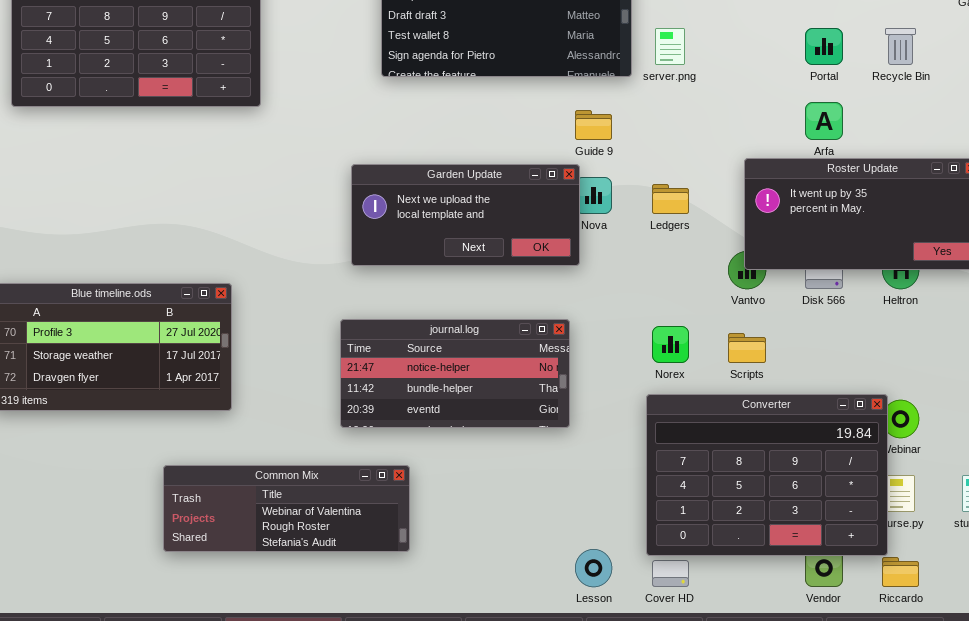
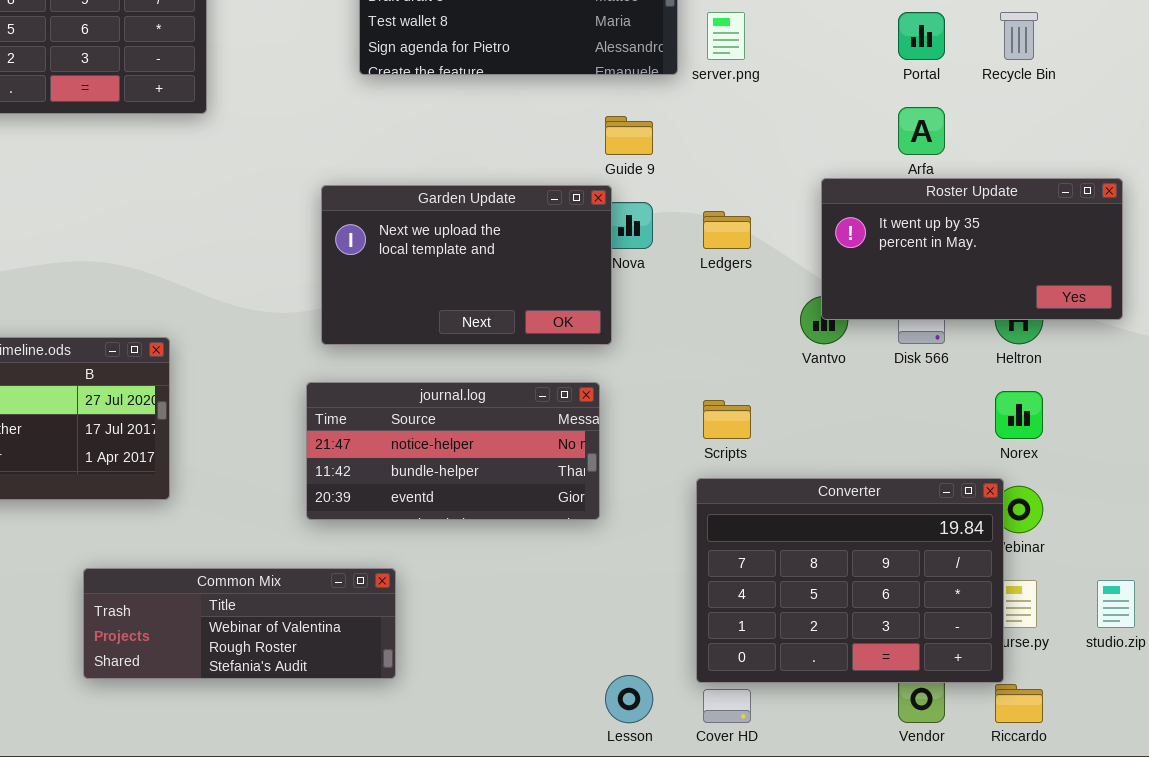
Garden Update: [351,164,580,266] -> [321,185,612,345], resized
Norex: [652,326,689,363] -> [995,391,1043,439], moved
Scripts: [728,333,766,363] -> [703,400,751,439], moved

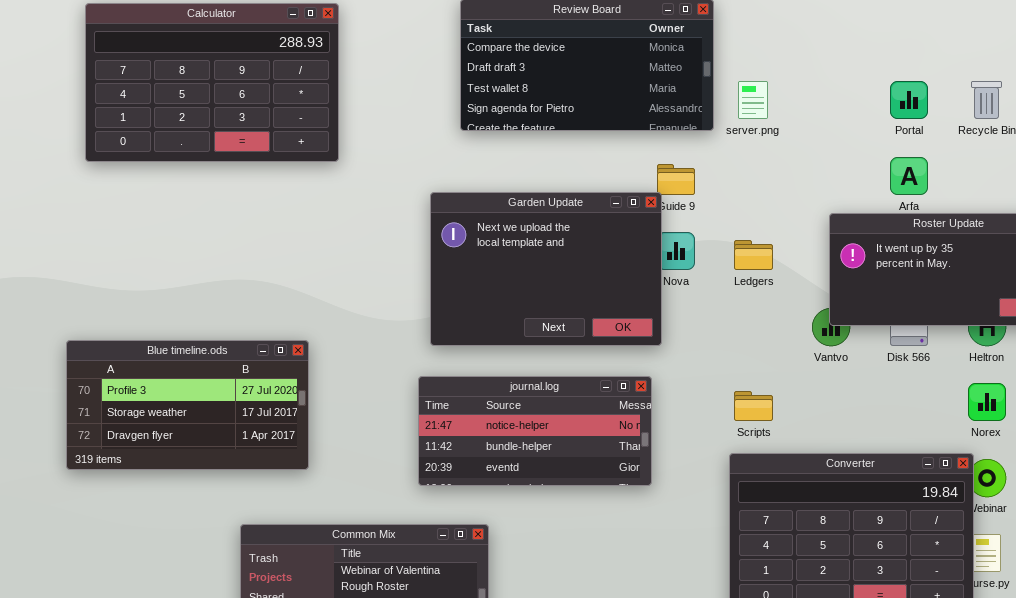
Garden Update: [321,185,612,345] -> [430,192,662,346], resized

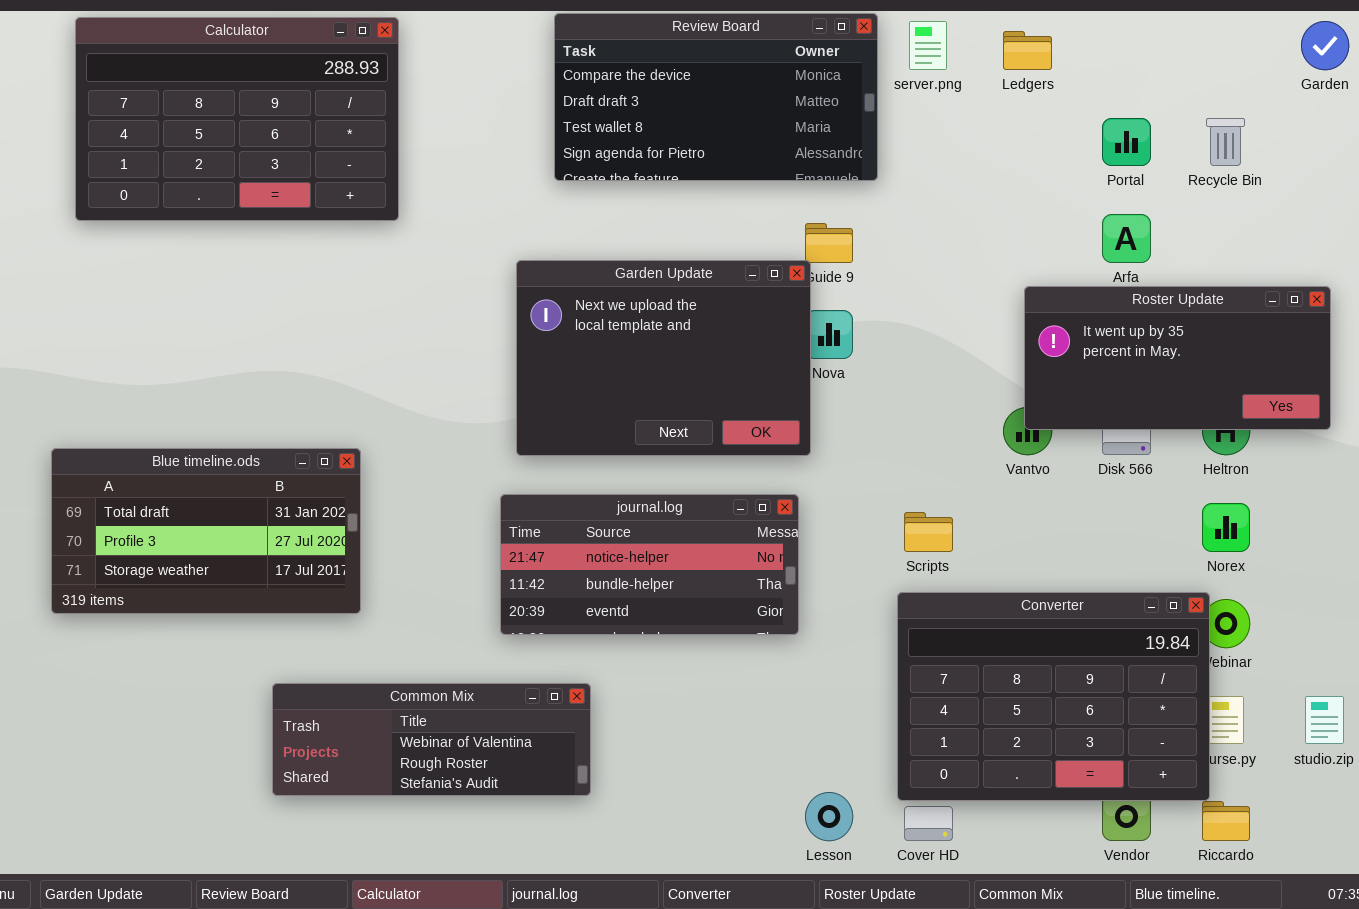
server.png: [738,81,768,119] -> [909,21,947,70], moved
Ledgers: [734,240,773,270] -> [1003,31,1052,70], moved
Blue timeline.ods: [66,340,309,470] -> [51,448,361,614], scrolled up 1 row

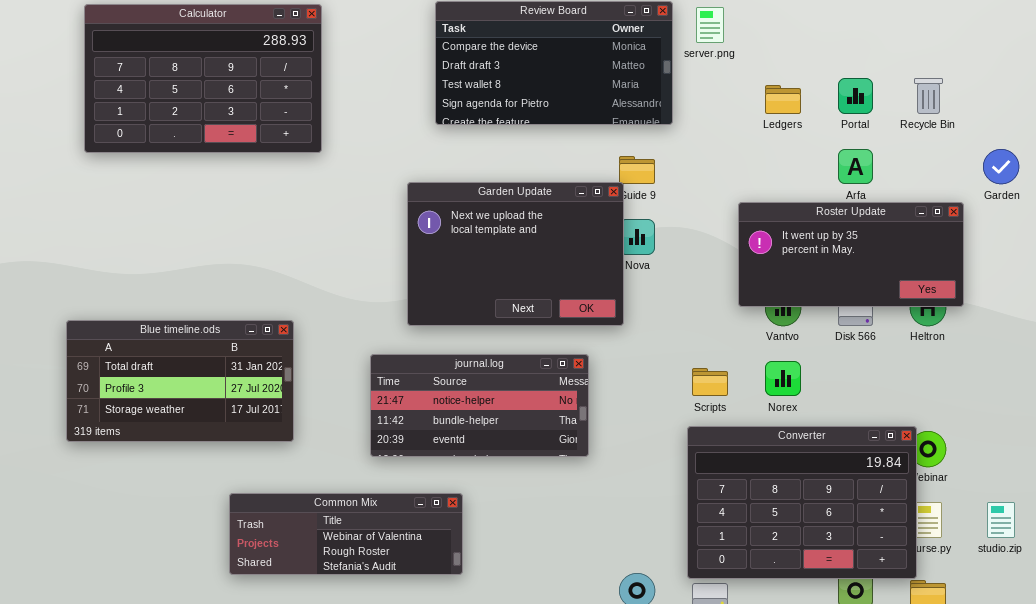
Garden: [1301,21,1349,70] -> [983,149,1019,184], moved
Ledgers: [1003,31,1052,70] -> [765,85,801,114], moved
Roster Update: [1024,286,1331,430] -> [738,202,964,307], moved
journal.log: [500,494,799,635] -> [370,354,589,457], moved
Norex: [1202,503,1250,552] -> [765,361,801,396], moved

